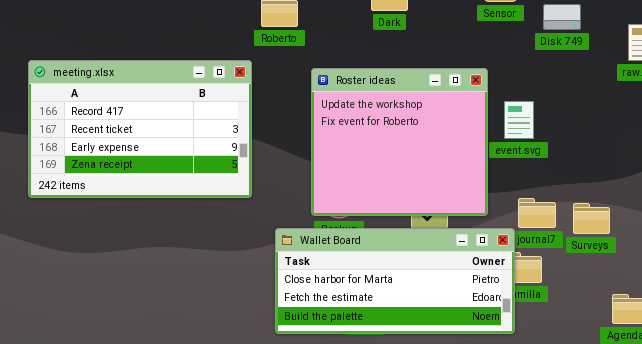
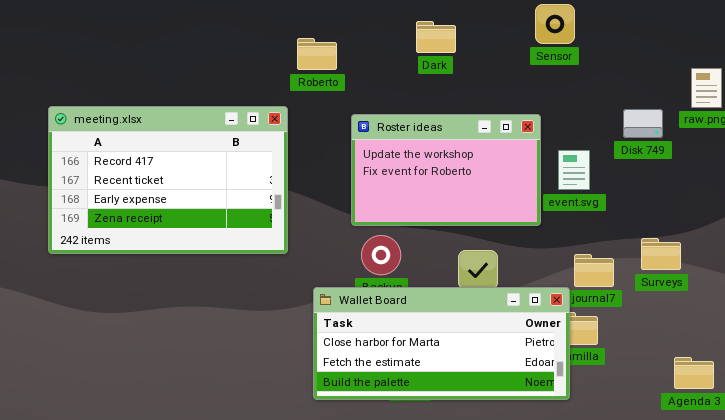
Disk 749: [543,4,581,30] -> [623,109,663,138], moved
Roster ideas: [311,68,488,216] -> [351,114,541,226], resized
Surveys: [573,203,610,234] -> [641,238,681,270], moved

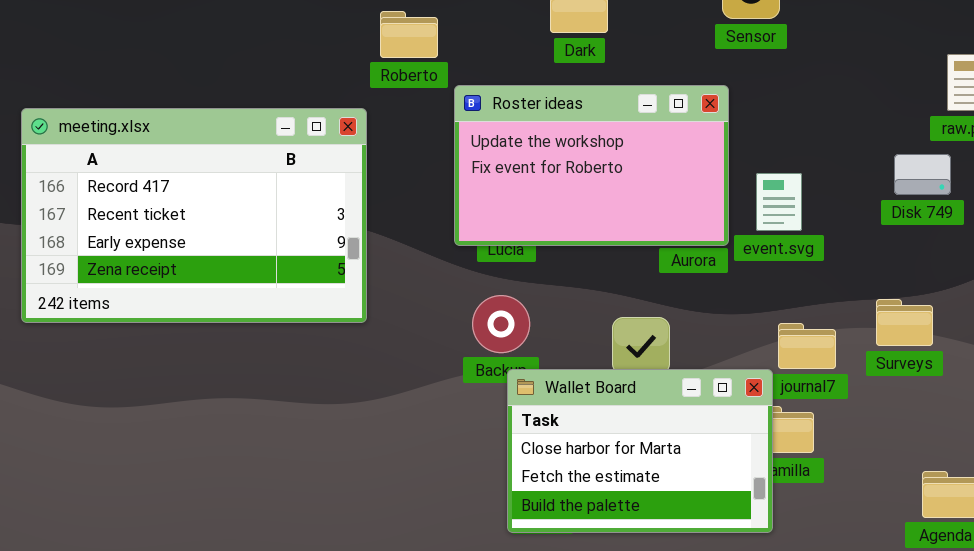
Disk 749: [623,109,663,138] -> [894,154,951,195], moved
Roster ideas: [351,114,541,226] -> [454,85,729,246], moved
Wallet Board: [313,287,570,400] -> [507,369,773,533], resized

